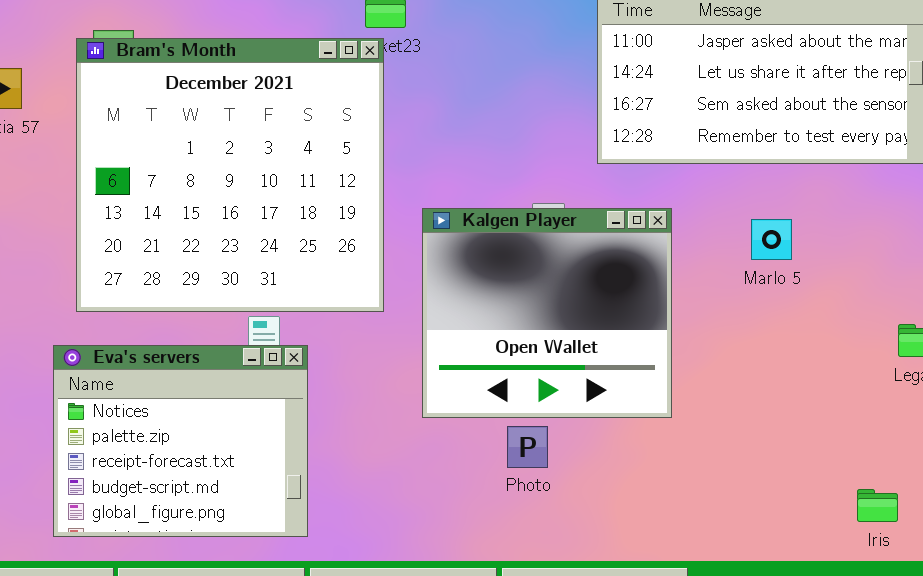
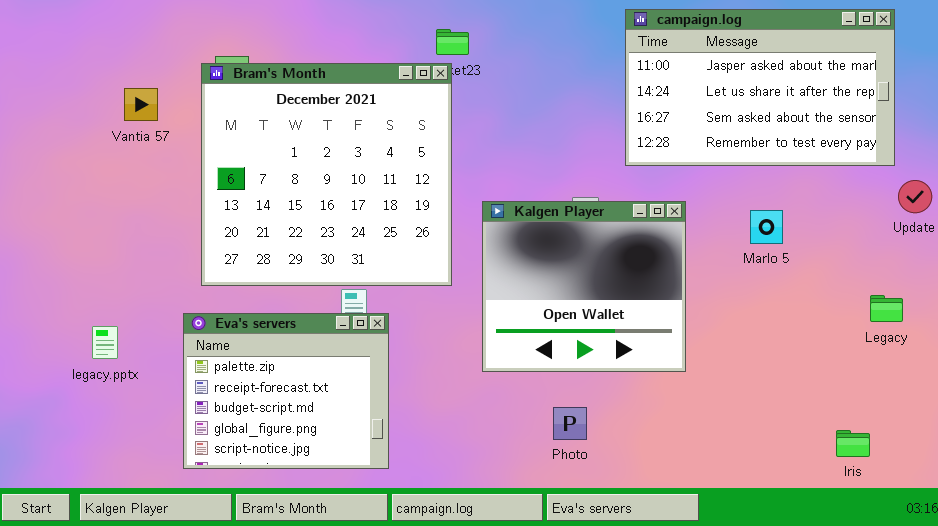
Eva's servers: [53,345,308,537] -> [183,313,389,469], scrolled down 1 row
Photo: [507,426,548,468] -> [553,407,587,440], moved

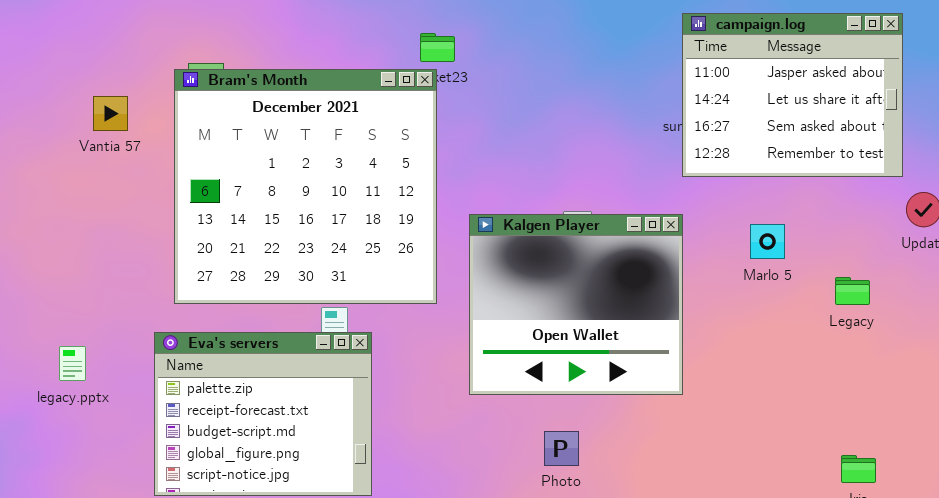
campaign.log: [625,9,895,166] -> [682,13,903,177], resized
Legacy: [870,295,903,322] -> [835,277,870,305], moved

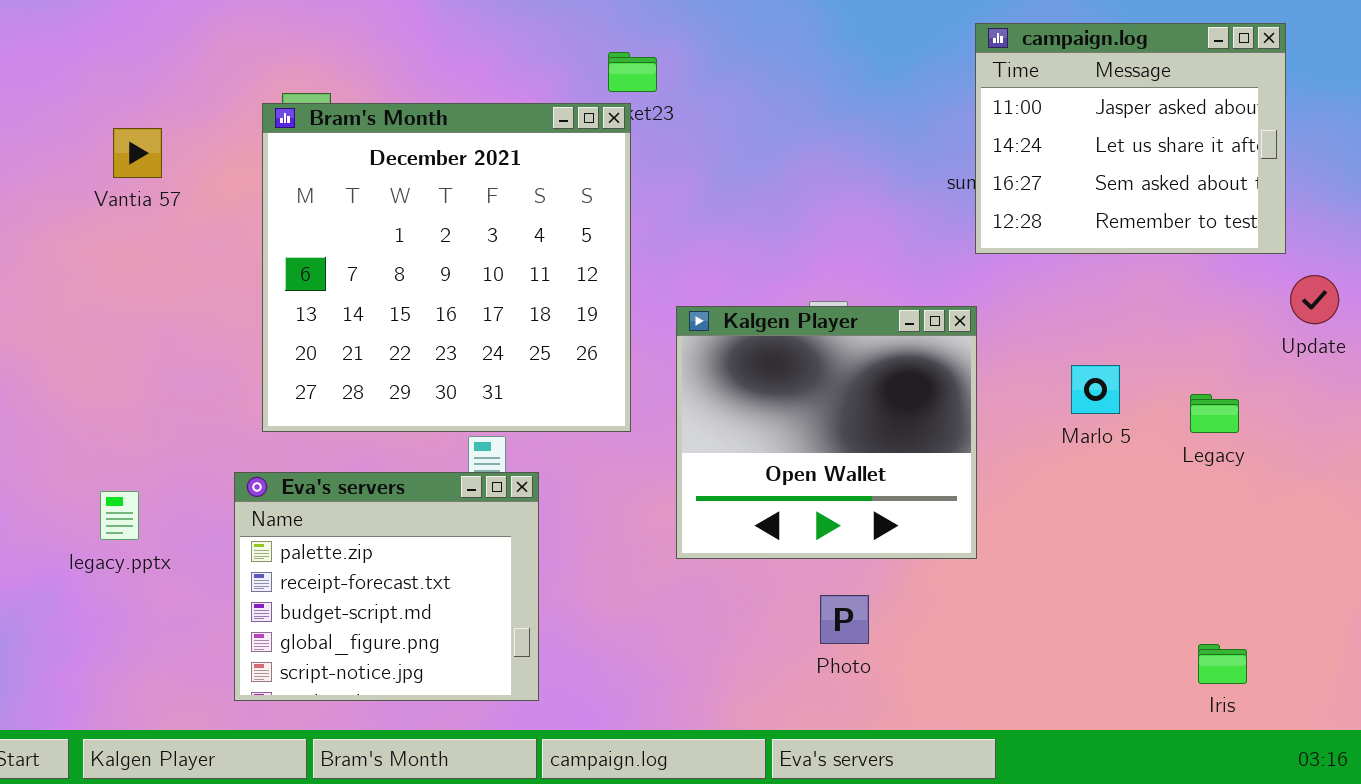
Vantia 57: [93,96,128,131] -> [113,128,162,178], moved
Marlo 5: [750,224,785,259] -> [1071,365,1120,414], moved
Photo: [544,431,579,466] -> [820,595,869,644], moved

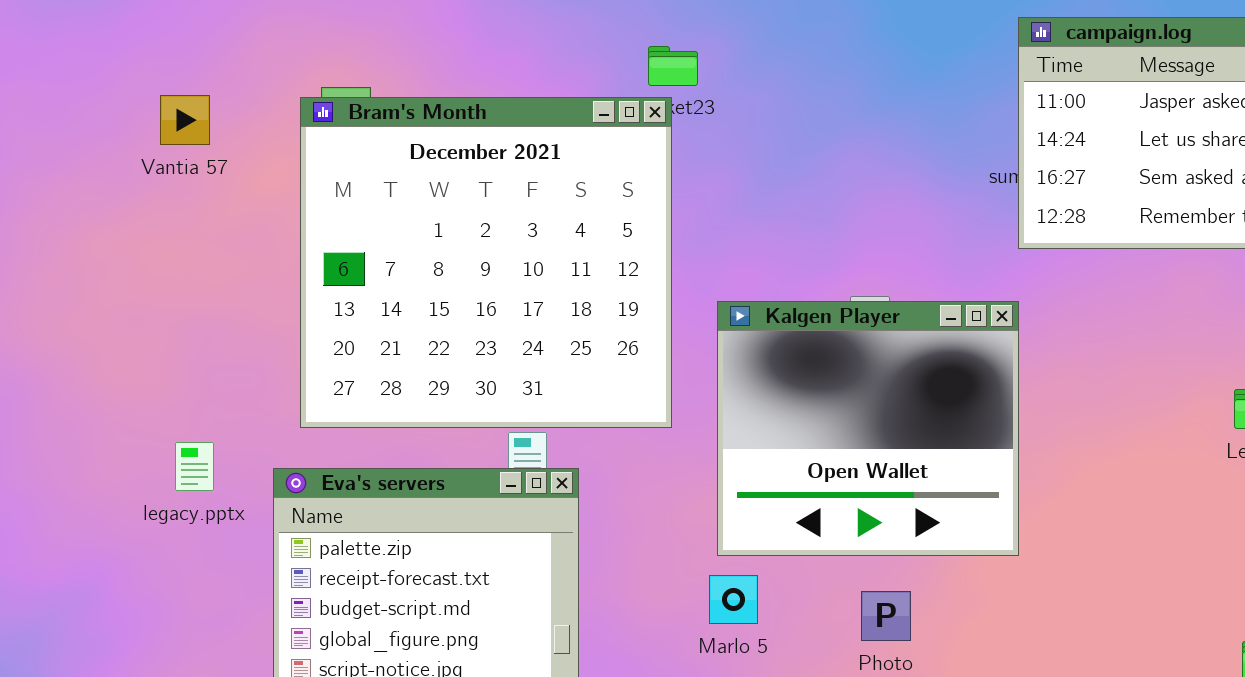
Vantia 57: [113,128,162,178] -> [160,95,210,145], moved
Marlo 5: [1071,365,1120,414] -> [709,575,758,624], moved
legacy.pptx: [100,491,139,540] -> [175,442,214,491], moved

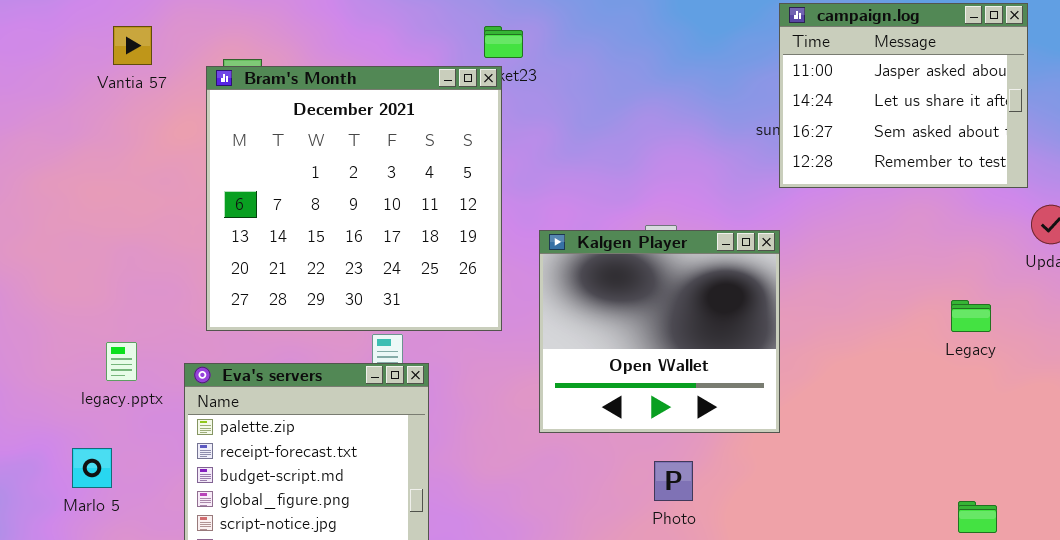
Vantia 57: [160,95,210,145] -> [113,26,152,65], moved
Marlo 5: [709,575,758,624] -> [72,448,112,488], moved

